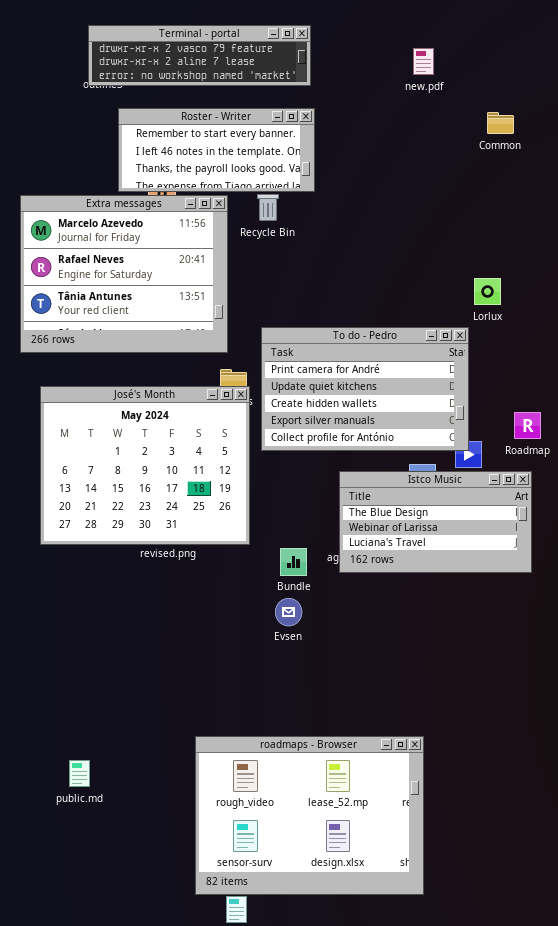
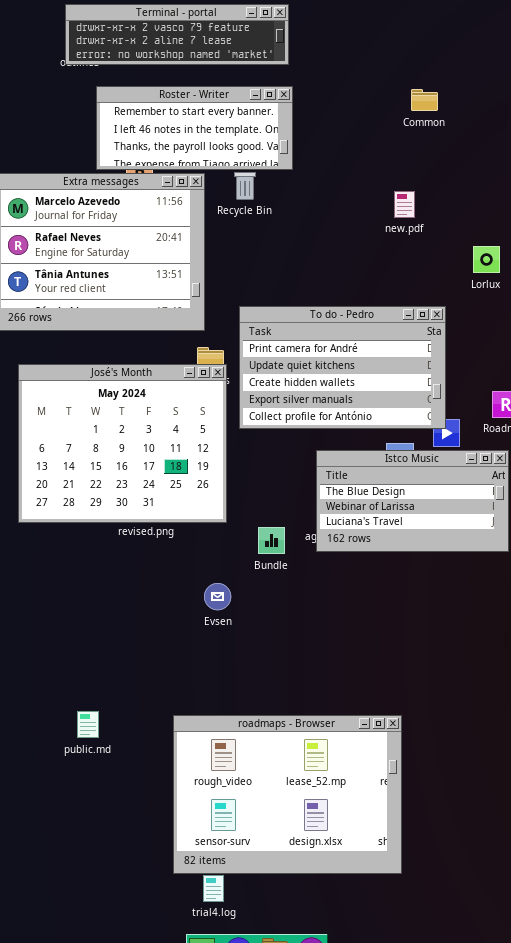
new.pdf: [413,48,434,75] -> [394,191,415,218], moved
Common: [487,112,514,134] -> [411,89,438,111], moved
Lorlux: [474,278,501,305] -> [473,246,500,273], moved
Evsen: [275,598,302,626] -> [204,583,231,610], moved
public.md: [69,760,90,787] -> [77,711,99,738], moved

